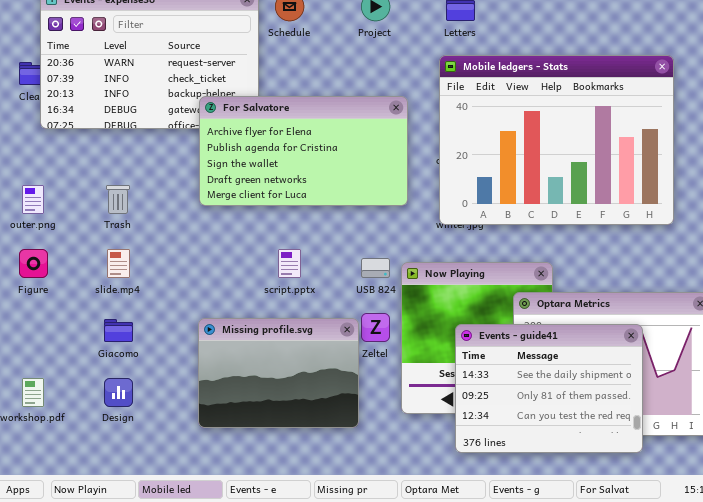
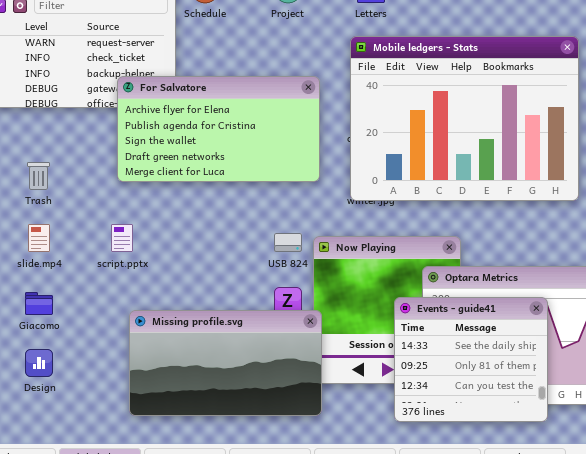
script.pptx: [278,249,301,278] -> [111,224,133,252], moved
Missing profile.svg: [198,318,359,428] -> [129,310,322,416], moved, resized
Events - guide41: [455,324,643,453] -> [394,297,548,422], resized

